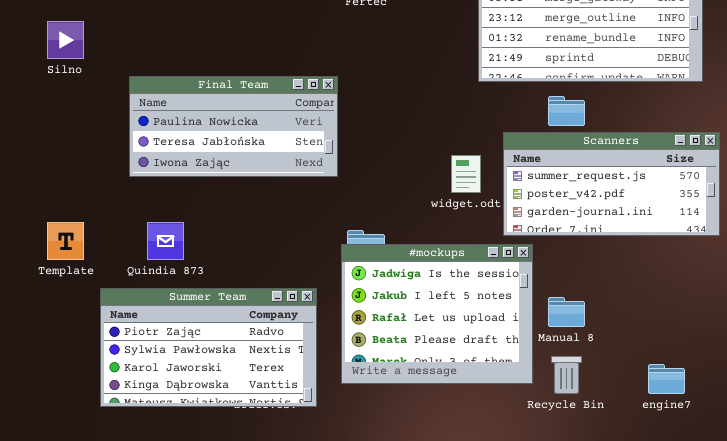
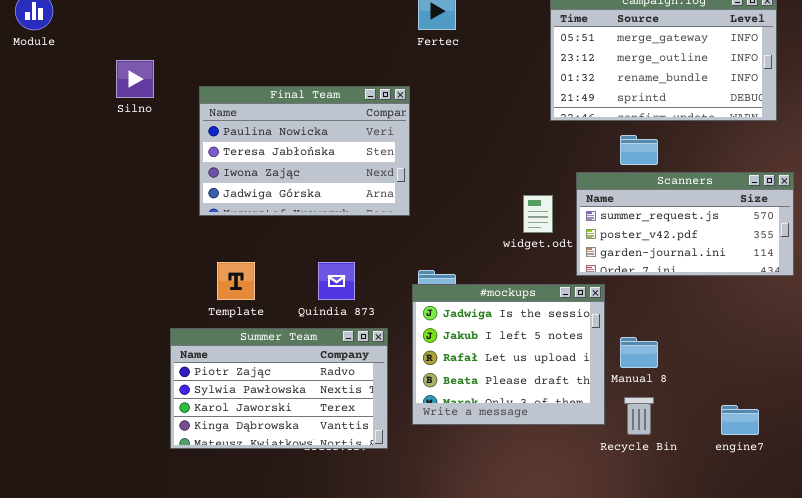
Final Team: [129,76,338,177] -> [199,86,410,216], resized
Template: [47,222,84,260] -> [217,262,255,300], moved
Quindia 873: [147,222,184,260] -> [318,262,355,300], moved

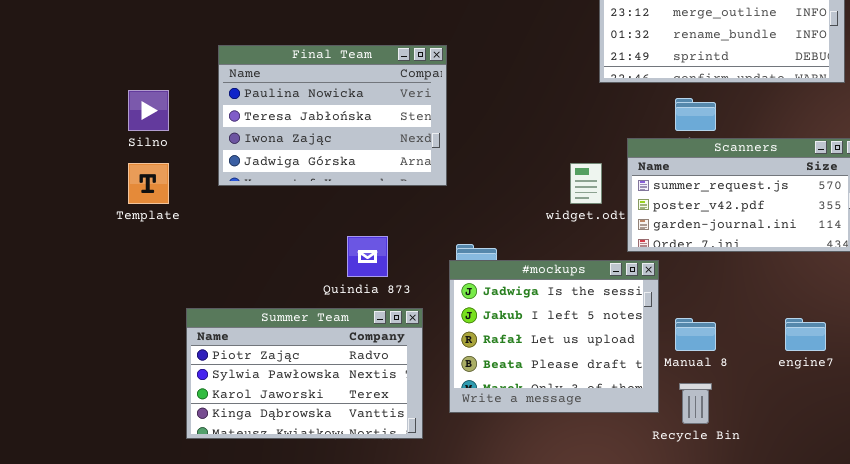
Silno: [116,60,154,98] -> [128,90,169,131], moved
Template: [217,262,255,300] -> [128,163,169,204], moved
engine7: [721,405,759,435] -> [785,318,826,351], moved

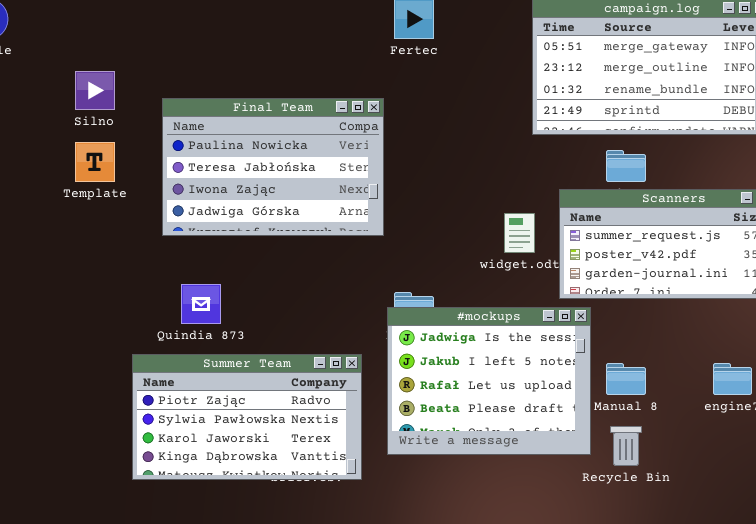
Silno: [128,90,169,131] -> [75,71,115,110], moved
Template: [128,163,169,204] -> [75,142,115,182], moved
Quindia 873: [347,236,388,277] -> [181,284,221,324], moved

